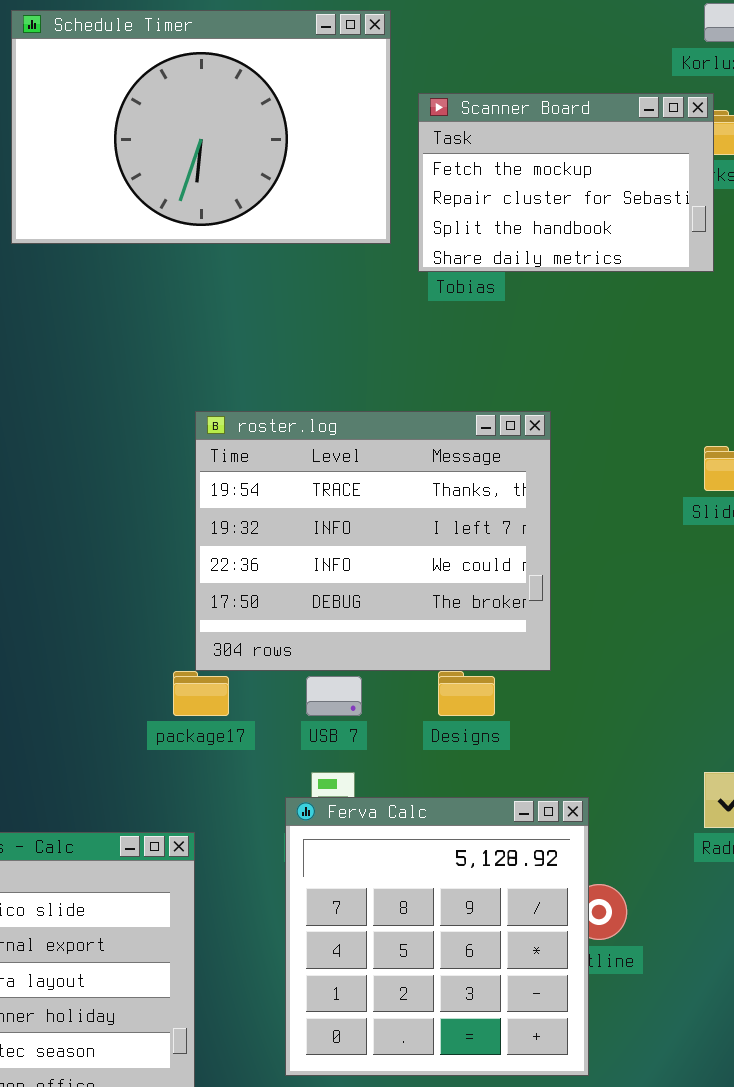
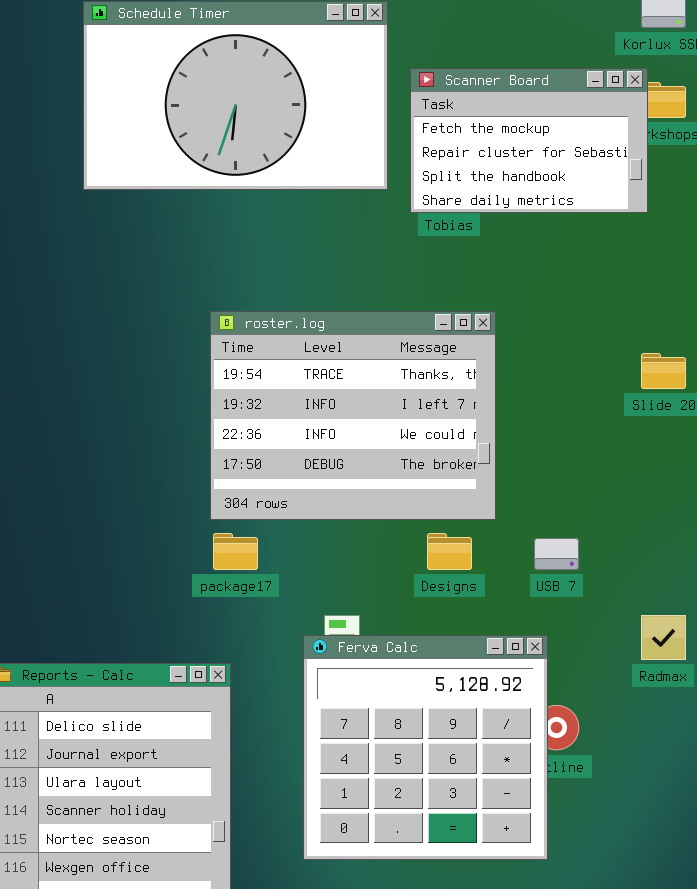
roster.log: [195,411,551,671] -> [210,311,496,520], moved
USB 7: [306,676,362,716] -> [534,538,579,570], moved

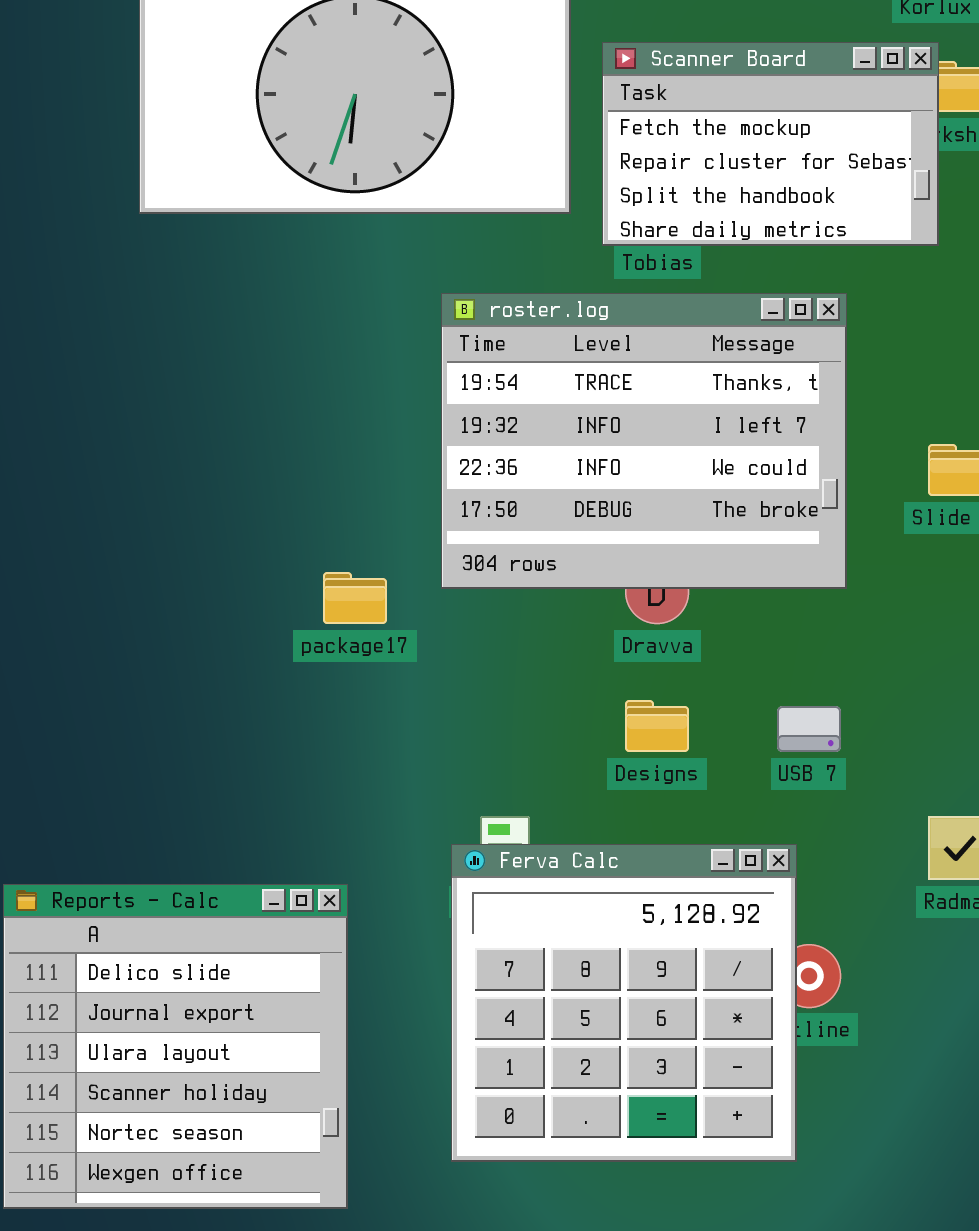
roster.log: [210,311,496,520] -> [441,293,847,589], moved
package17: [213,533,258,570] -> [323,572,387,624], moved

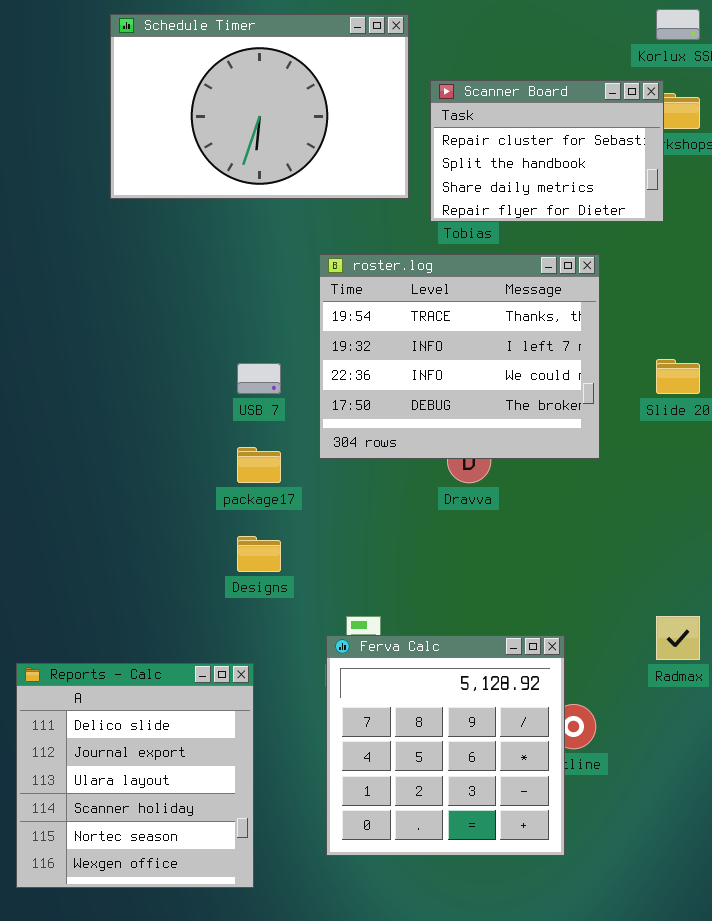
Scanner Board: [602,42,939,246] -> [430,80,664,222], scrolled down 1 row
Designs: [625,700,689,752] -> [237,536,281,572], moved
USB 7: [777,706,841,752] -> [237,363,281,394], moved

